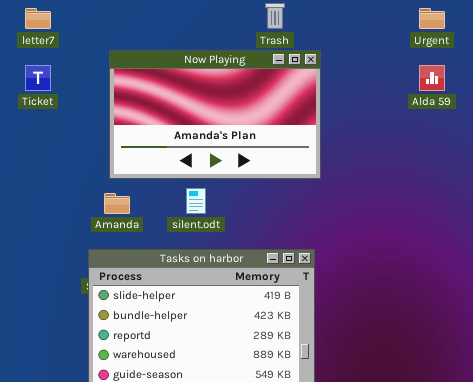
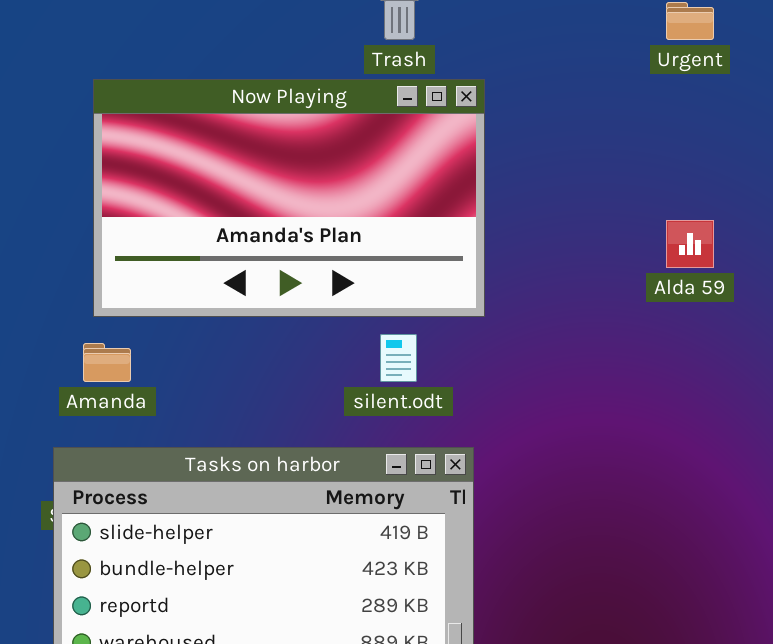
Alda 59: [419,65,445,91] -> [666,220,714,268], moved
silent.odt: [186,188,206,214] -> [380,334,417,382], moved

